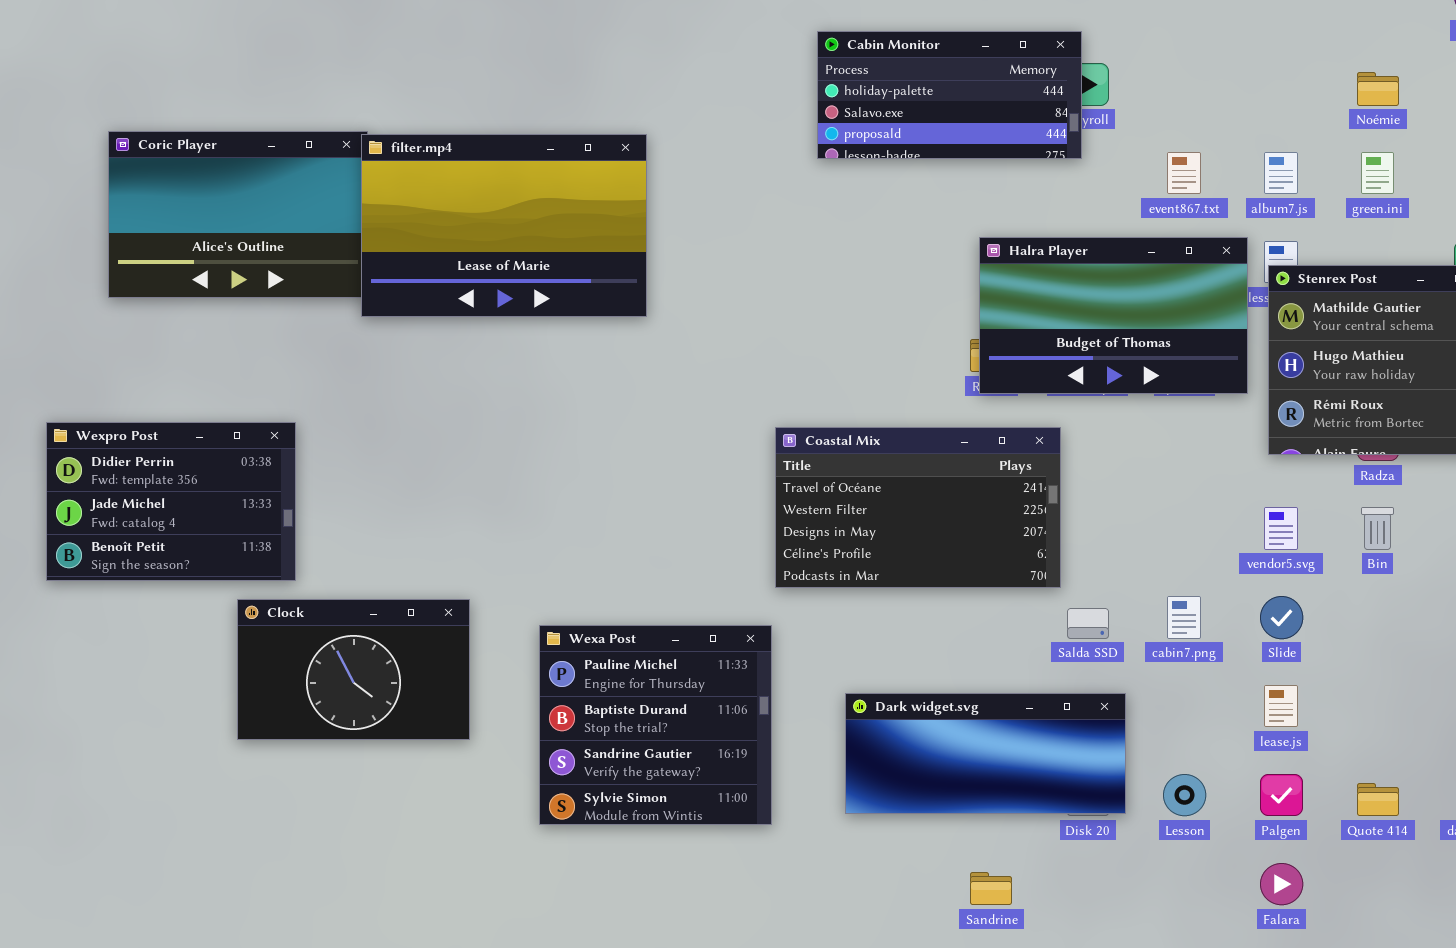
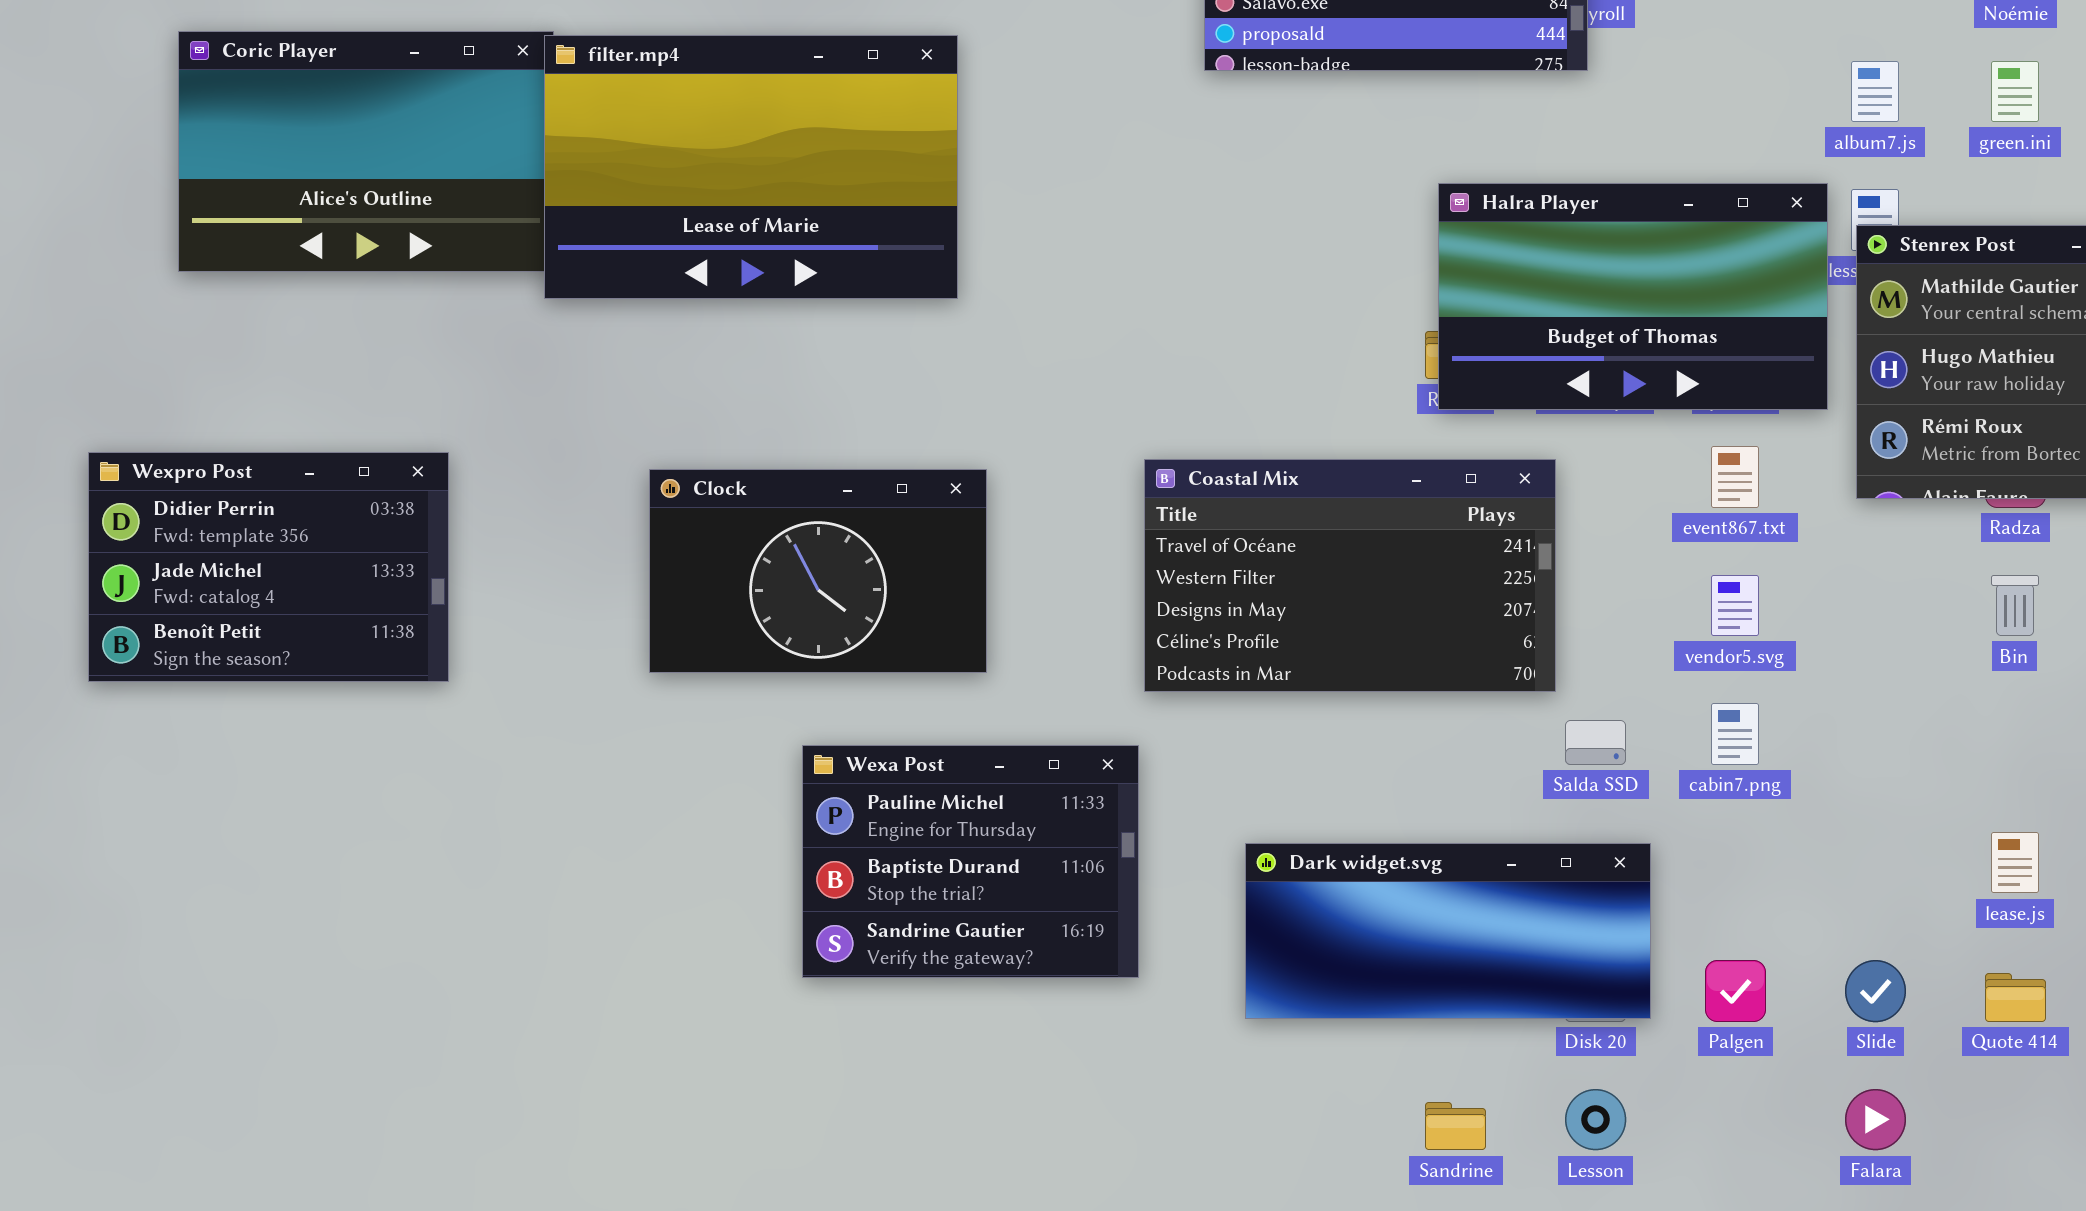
event867.txt: [1167,152,1201,194] -> [1711,446,1759,508], moved
vendor5.svg: [1264,507,1298,550] -> [1711,575,1759,636], moved
Slide: [1260,596,1303,639] -> [1845,960,1906,1022], moved
Clock: [237,599,470,740] -> [649,469,987,673], moved
Wexa Post: [539,625,772,825] -> [802,745,1139,978], resized
lease.js: [1264,685,1298,727] -> [1991,832,2039,893], moved
Lesson: [1163,774,1206,816] -> [1565,1089,1626,1150], moved
Palgen: [1260,774,1303,816] -> [1705,960,1766,1022], moved

